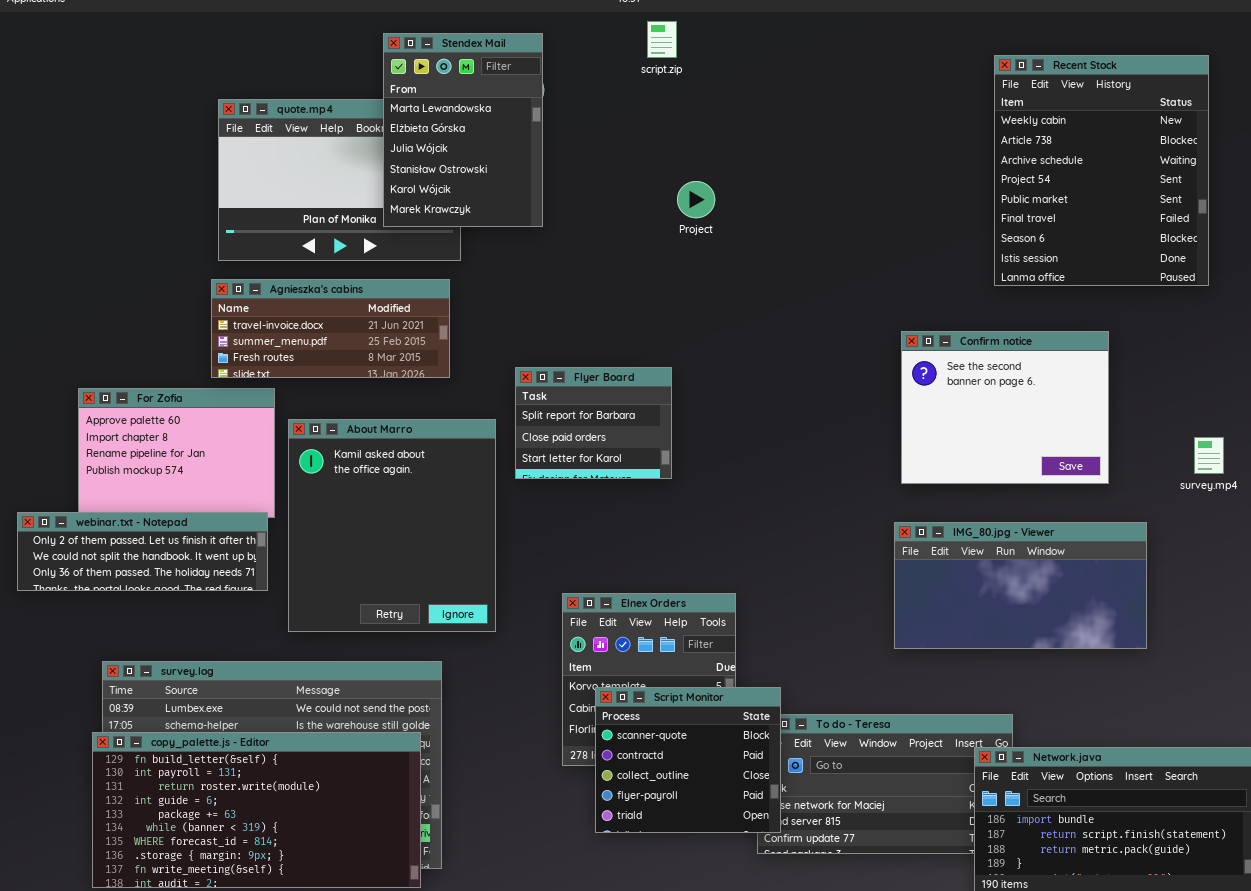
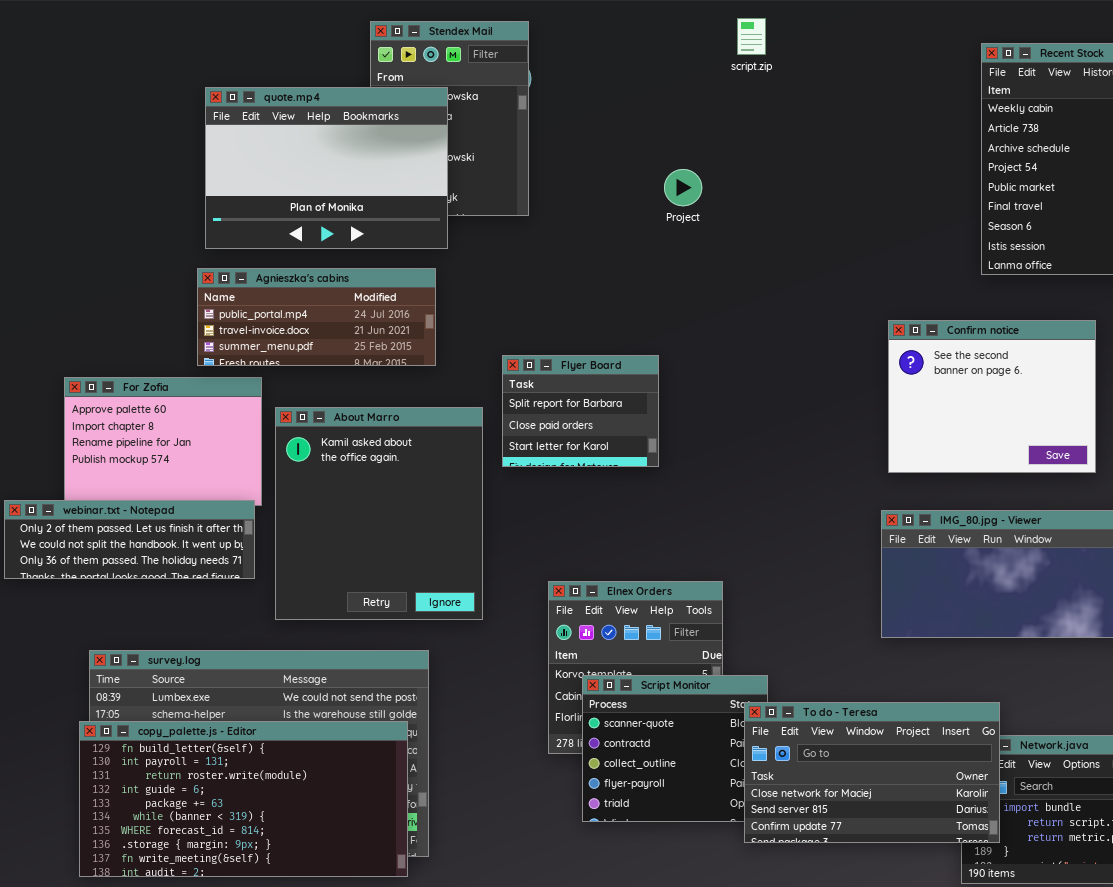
script.zip: [647,21,677,58] -> [737,18,766,55], moved
quote.mp4: [218,99,461,261] -> [205,87,448,249], raised
Agnieszka's cabins: [211,279,450,378] -> [197,268,436,366], scrolled up 1 row
To do - Teresa: [757,714,1013,854] -> [744,702,1000,843], raised

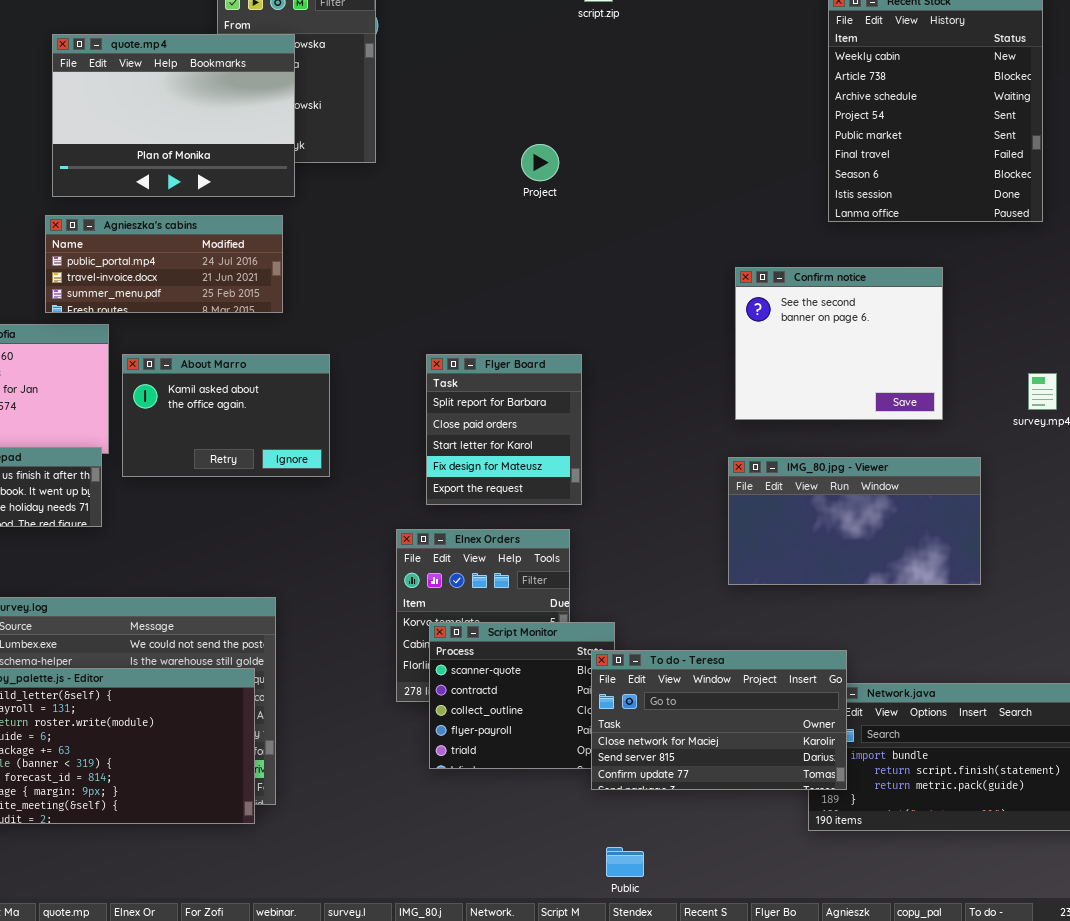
Project: [664,169,702,206] -> [521,144,559,181], moved
Flyer Board: [502,355,659,467] -> [426,354,582,505], moved, resized
About Marro: [275,407,483,620] -> [122,354,330,477], resized

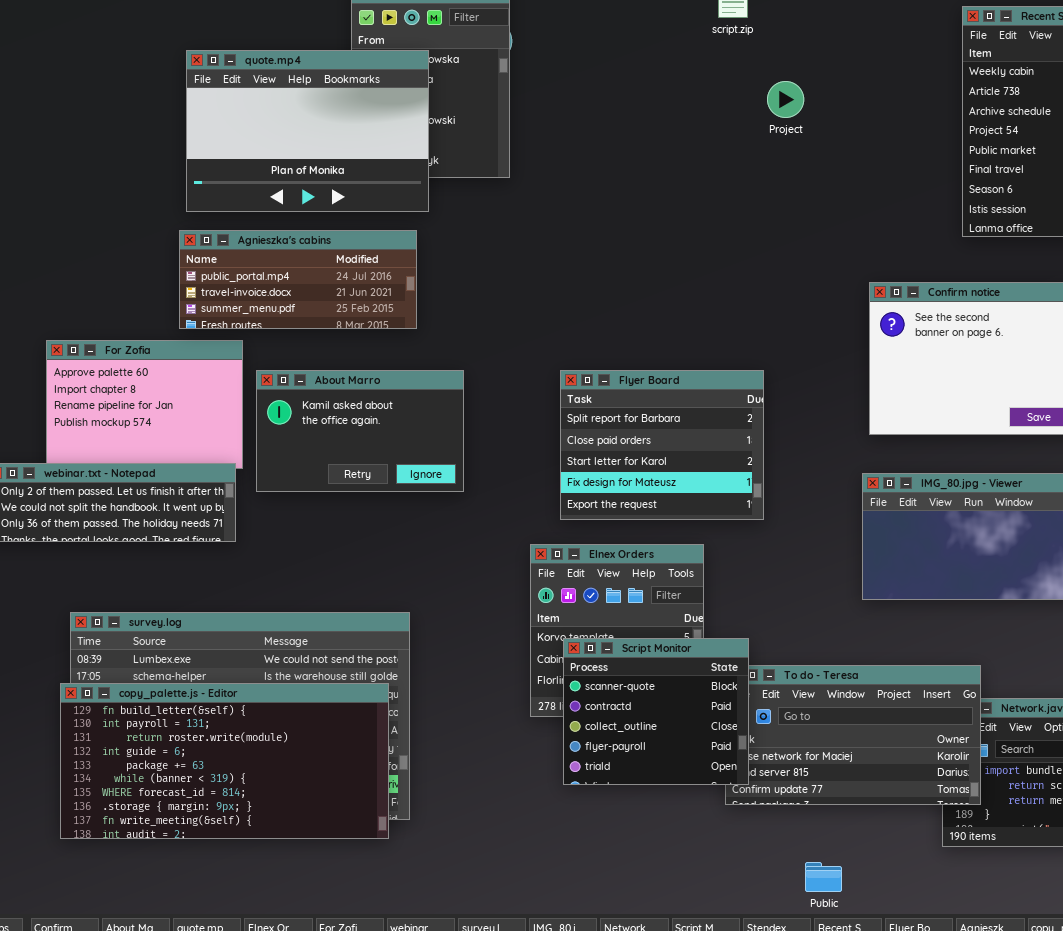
Project: [521,144,559,181] -> [767,81,804,118], moved
Flyer Board: [426,354,582,505] -> [560,370,764,520], resized
Script Monitor: [429,622,615,769] -> [563,638,749,785], raised
Public: [606,847,644,877] -> [805,862,842,892], moved

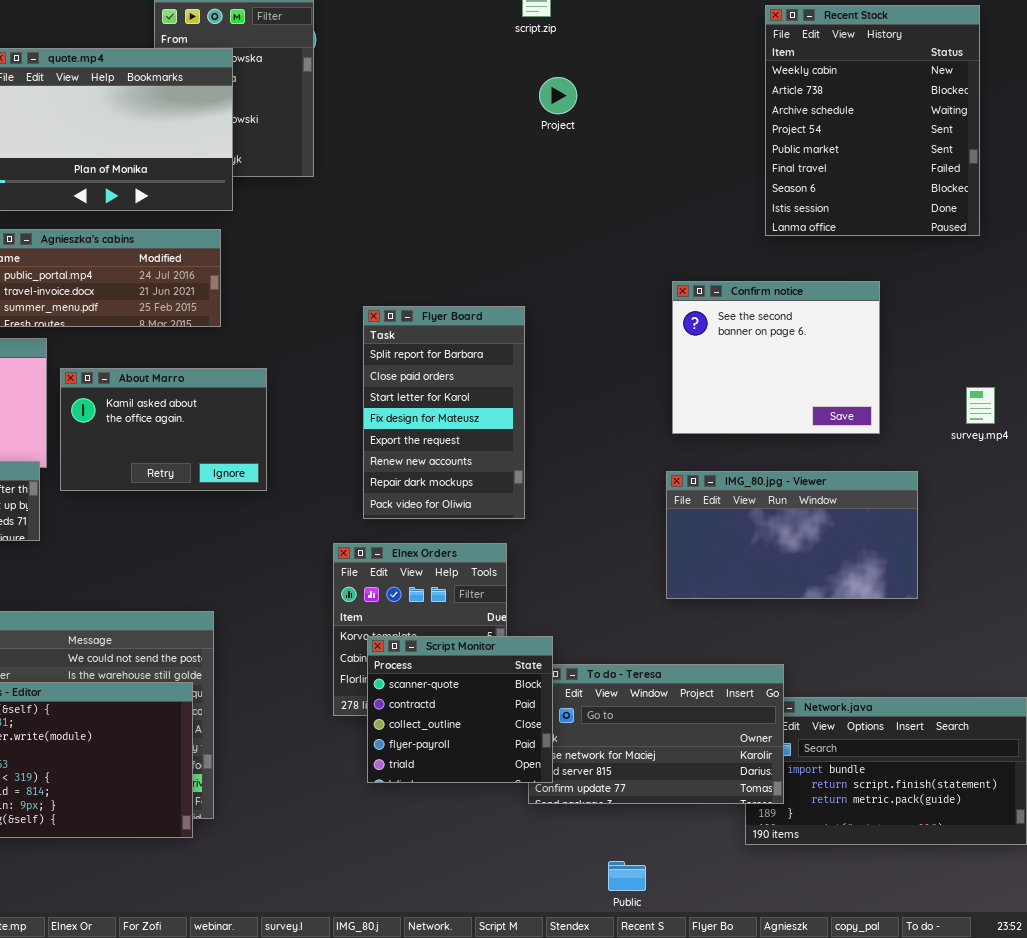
Project: [767,81,804,118] -> [539,77,577,114], moved
Flyer Board: [560,370,764,520] -> [363,306,525,519], resized

